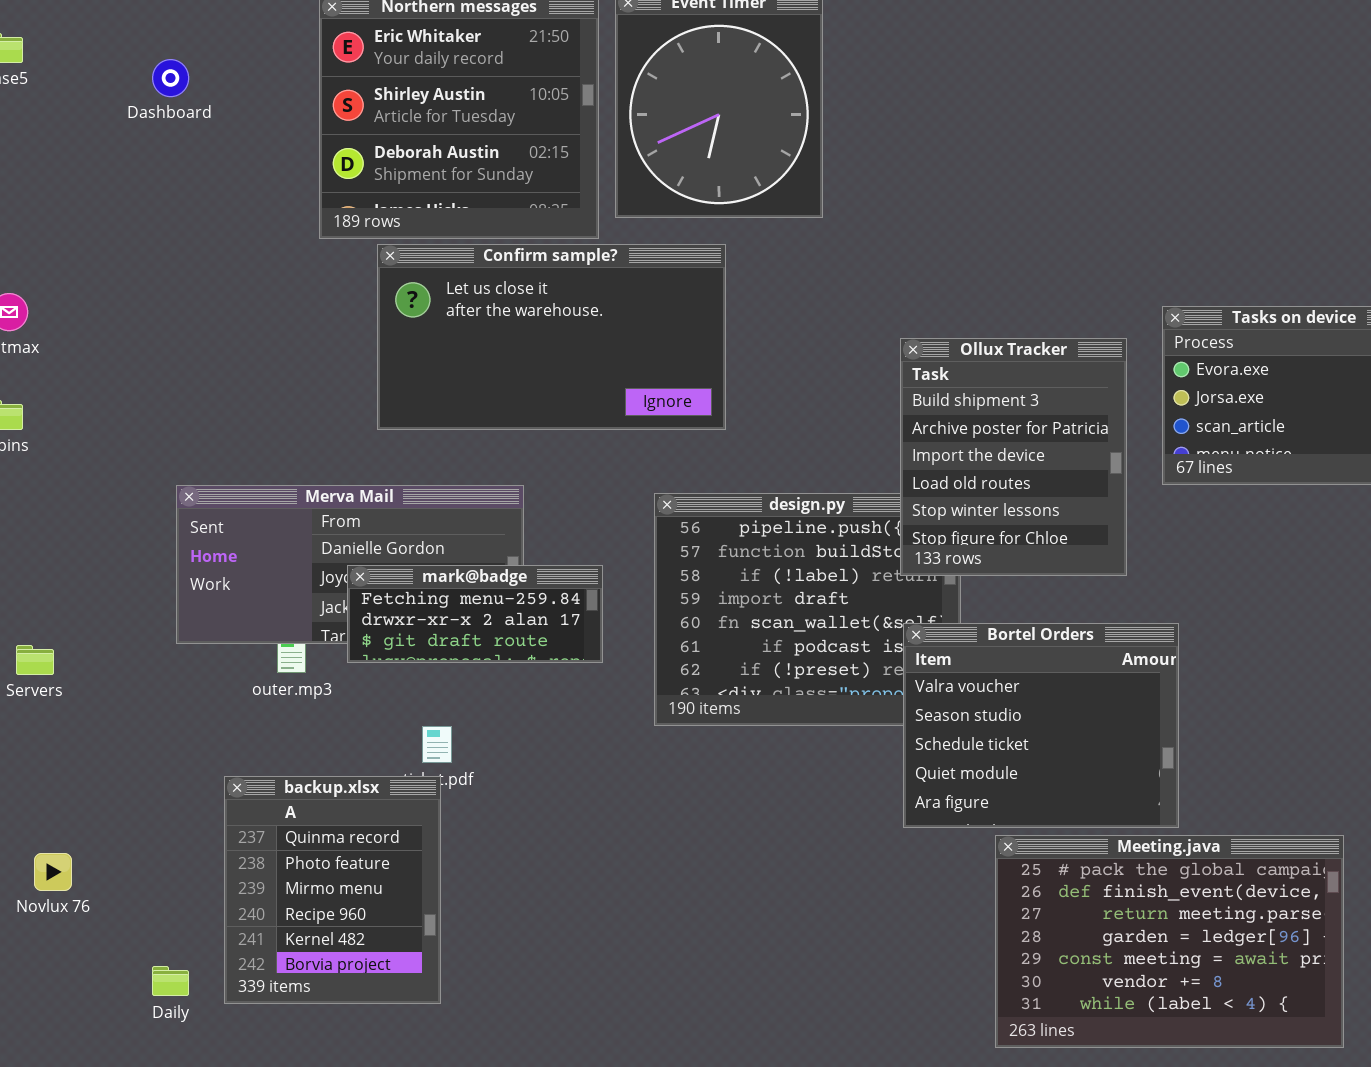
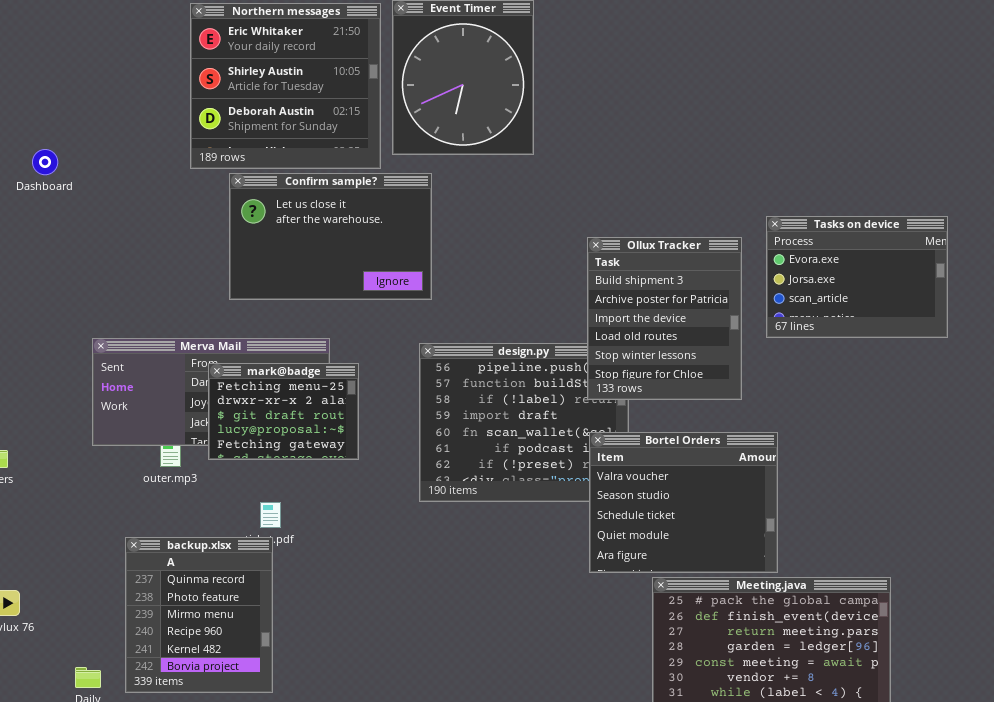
Dashboard: [152,59,189,97] -> [32,149,58,175], moved
Confirm sample?: [377,244,726,430] -> [229,173,432,300], resized
mark@badge: [347,565,603,663] -> [208,363,359,460], resized

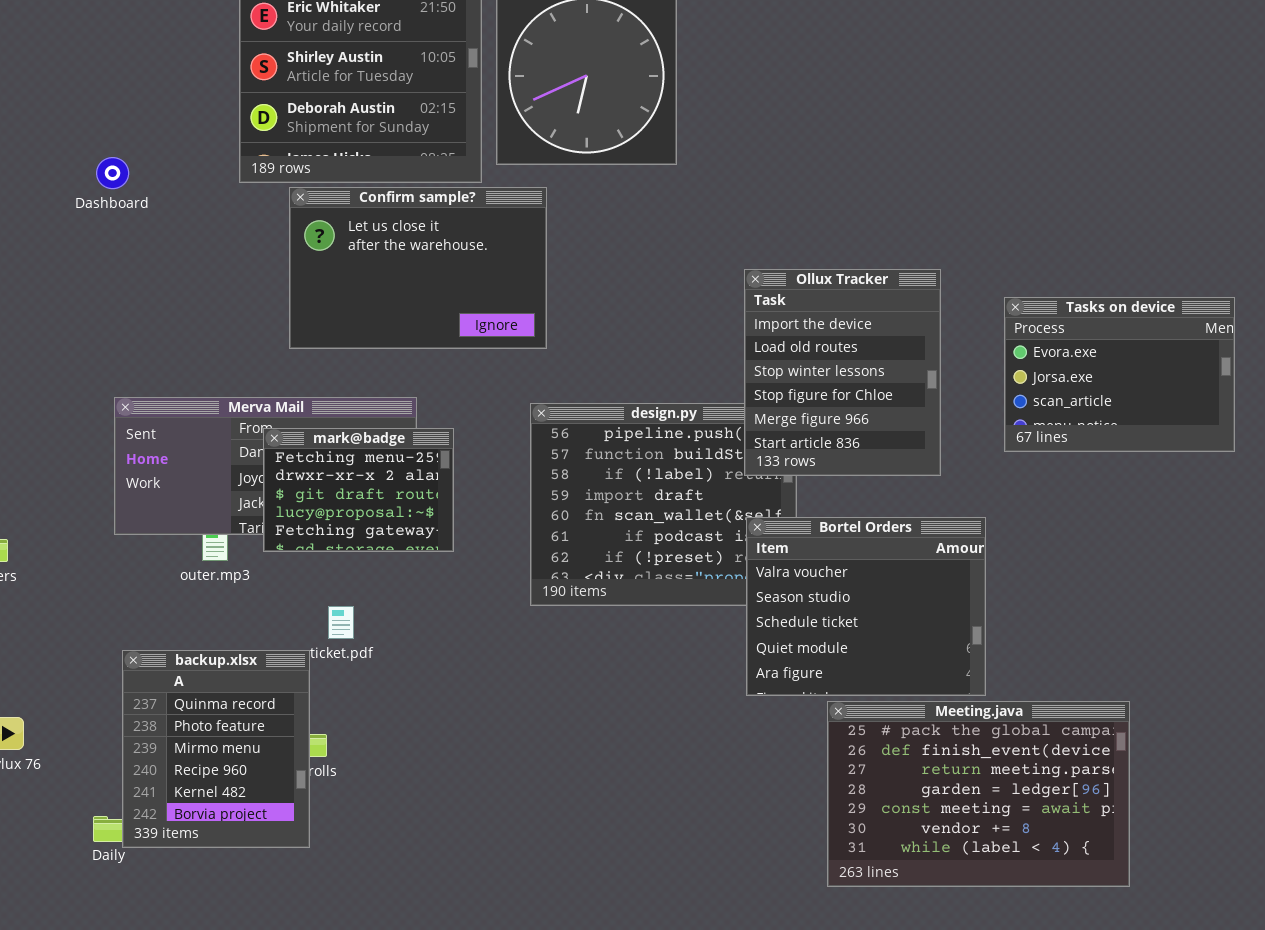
Dashboard: [32,149,58,175] -> [96,157,129,189], moved
Tasks on device: [766,216,948,338] -> [1004,297,1235,452], moved
Ollux Tracker: [587,237,742,400] -> [744,269,941,476], scrolled down 2 rows
backup.xlsx: [125,537,273,693] -> [122,650,310,848], moved

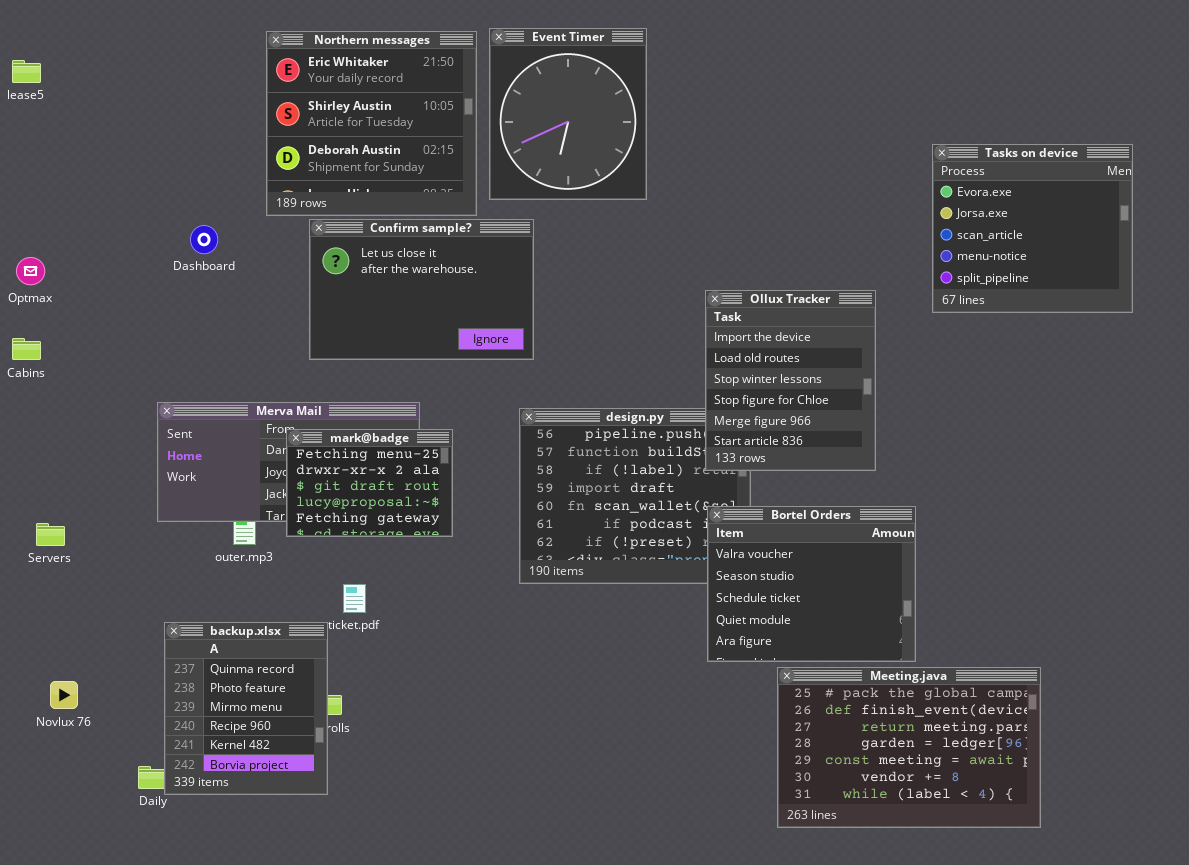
Dashboard: [96,157,129,189] -> [190,225,218,254], moved
Tasks on device: [1004,297,1235,452] -> [932,144,1133,313], moved, resized

